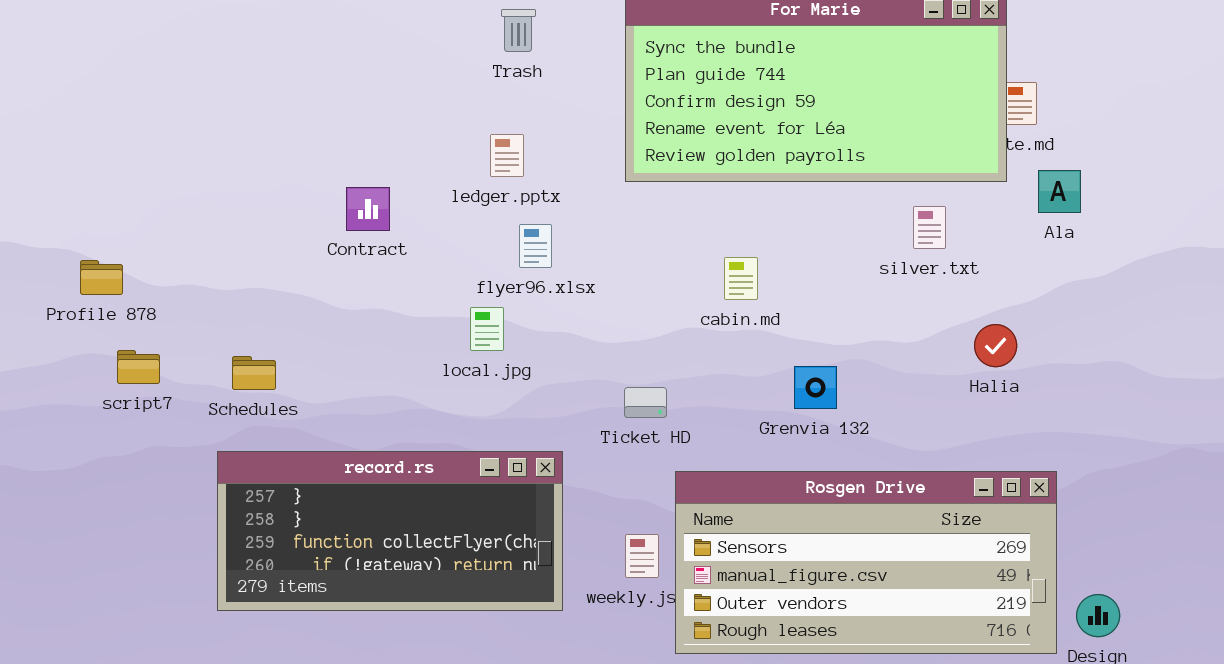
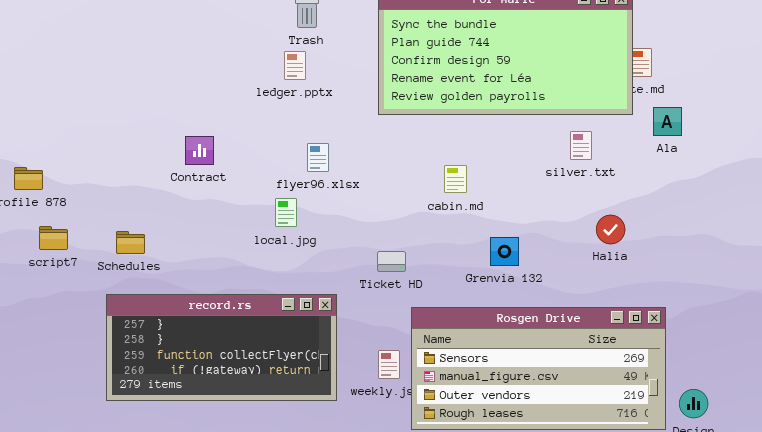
ledger.pptx: [490,134,524,177] -> [284,51,306,80], moved
Contract: [346,187,390,231] -> [185,136,214,165], moved
Halia: [974,324,1017,367] -> [596,215,625,244], moved

